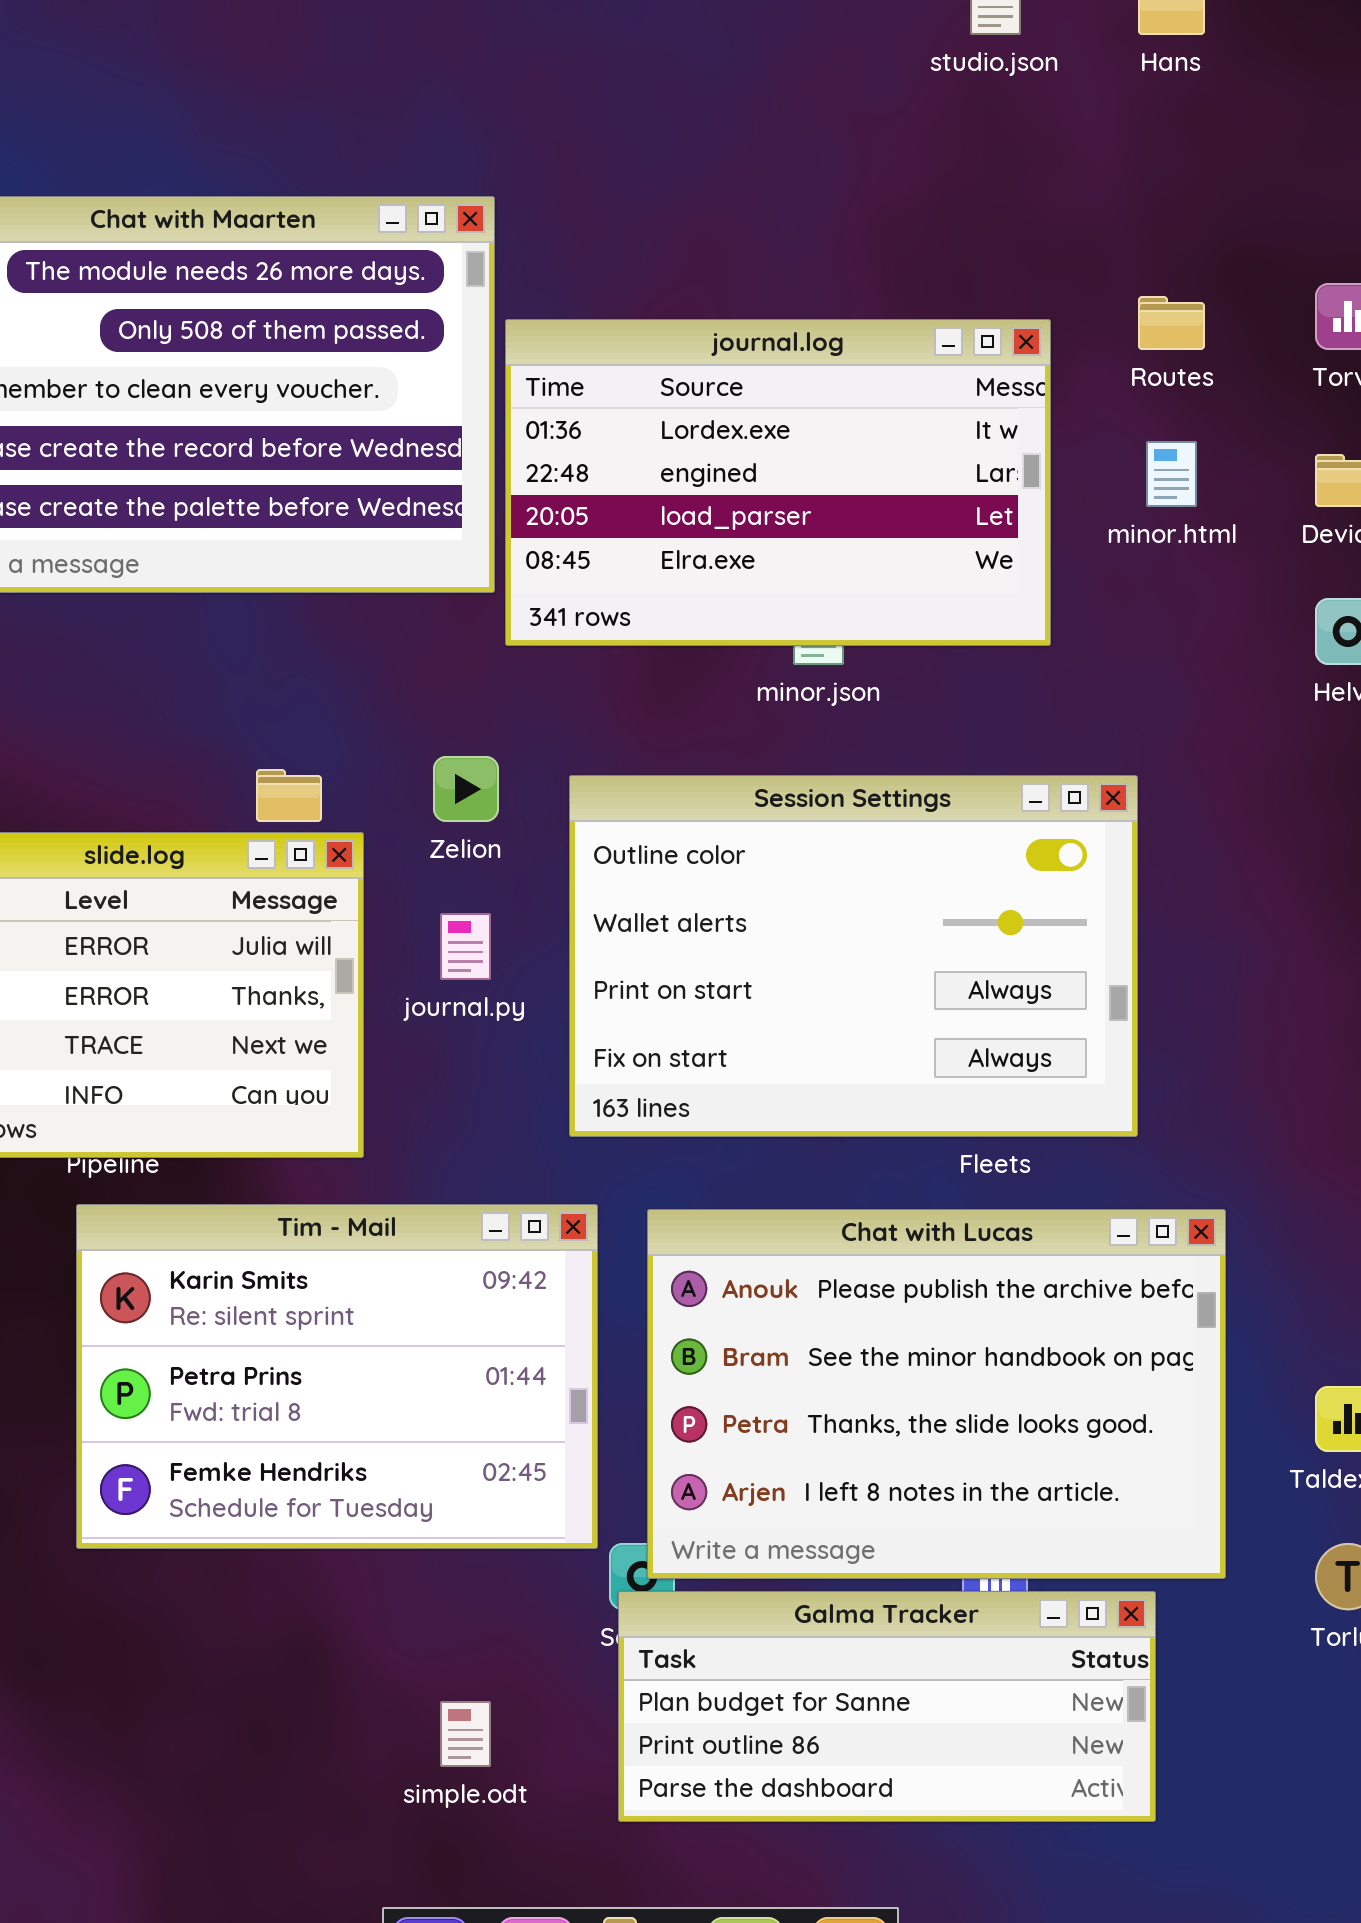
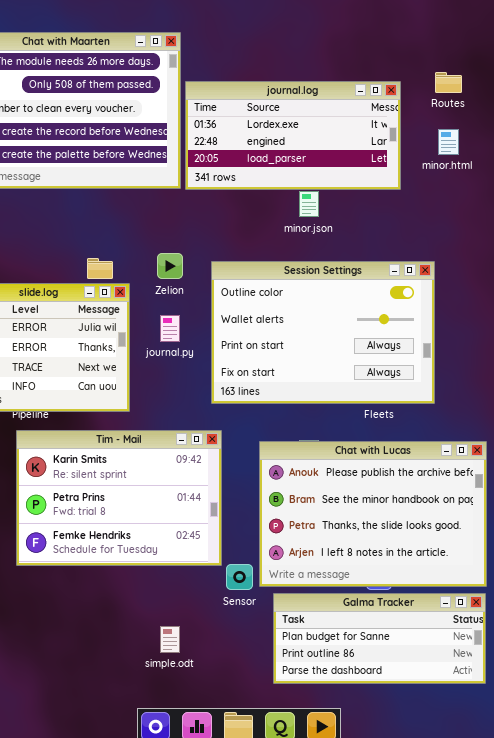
journal.log: [505,319,1051,646] -> [185,81,401,190], resized
Chat with Lucas: [647,1209,1226,1579] -> [259,441,487,587], moved
Galma Tracker: [618,1591,1156,1822] -> [273,593,486,684], moved

